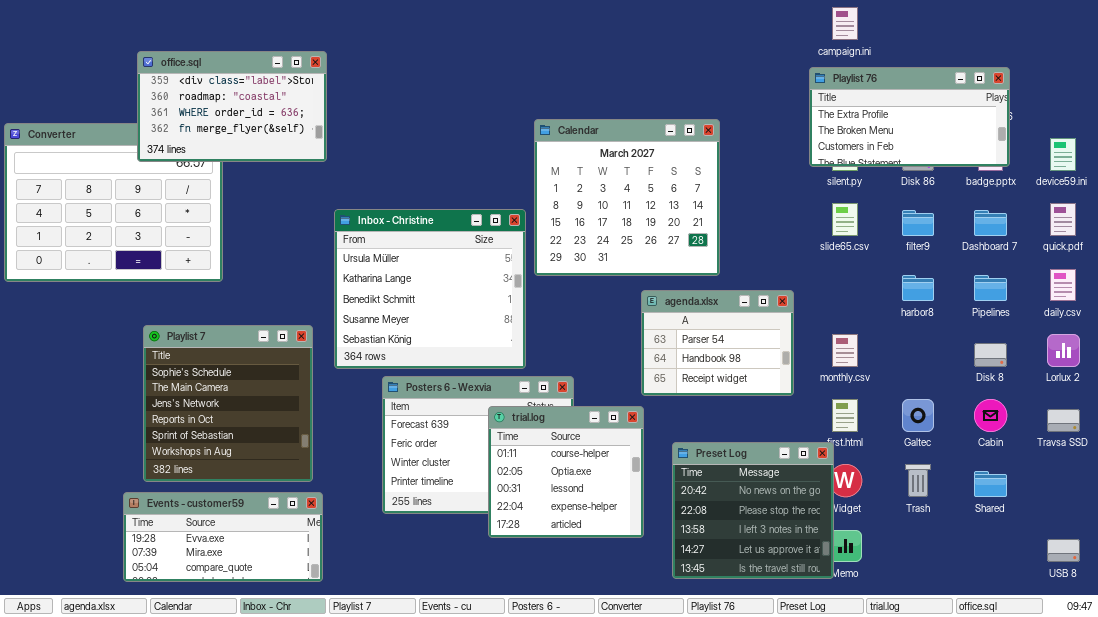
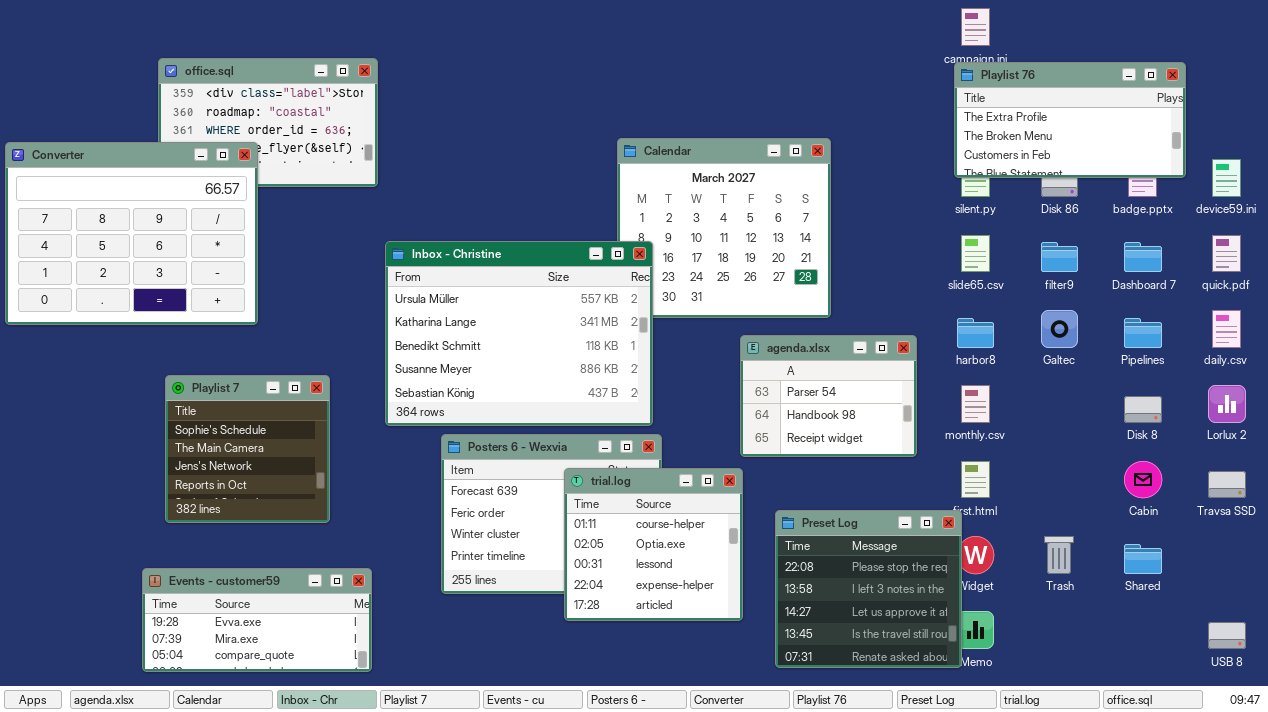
Playlist 76: [809,67,1010,167] -> [954,62,1186,178], moved
Converter: [4,123,223,282] -> [5,142,258,325], raised
Inbox - Christine: [334,209,526,369] -> [385,241,653,426], resized
harbor8: [902,275,934,301] -> [957,318,994,348], moved
Playlist 7: [143,325,313,482] -> [165,375,330,523], resized
Galtec: [902,399,934,432] -> [1041,310,1078,348], moved
Preset Log: [672,442,834,579] -> [775,510,962,668], scrolled down 1 row

